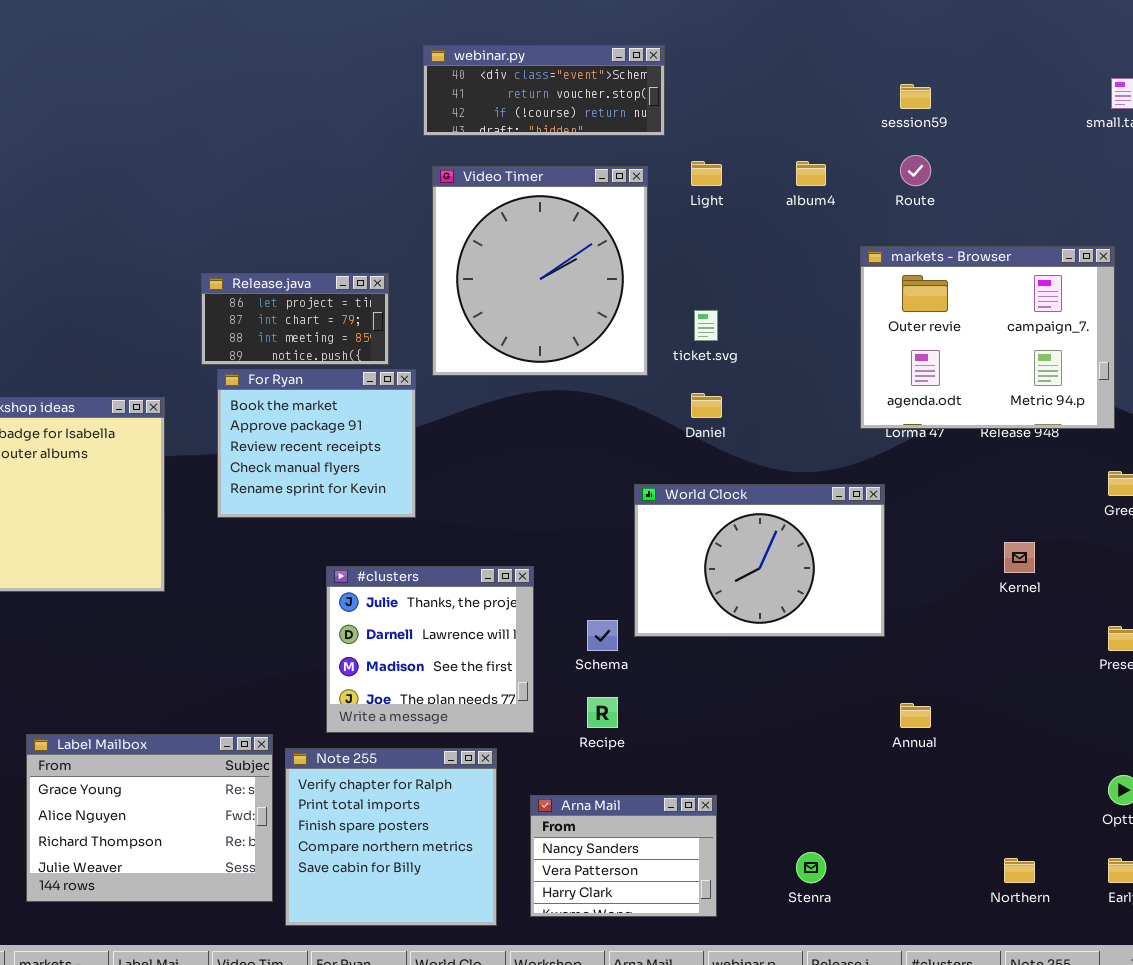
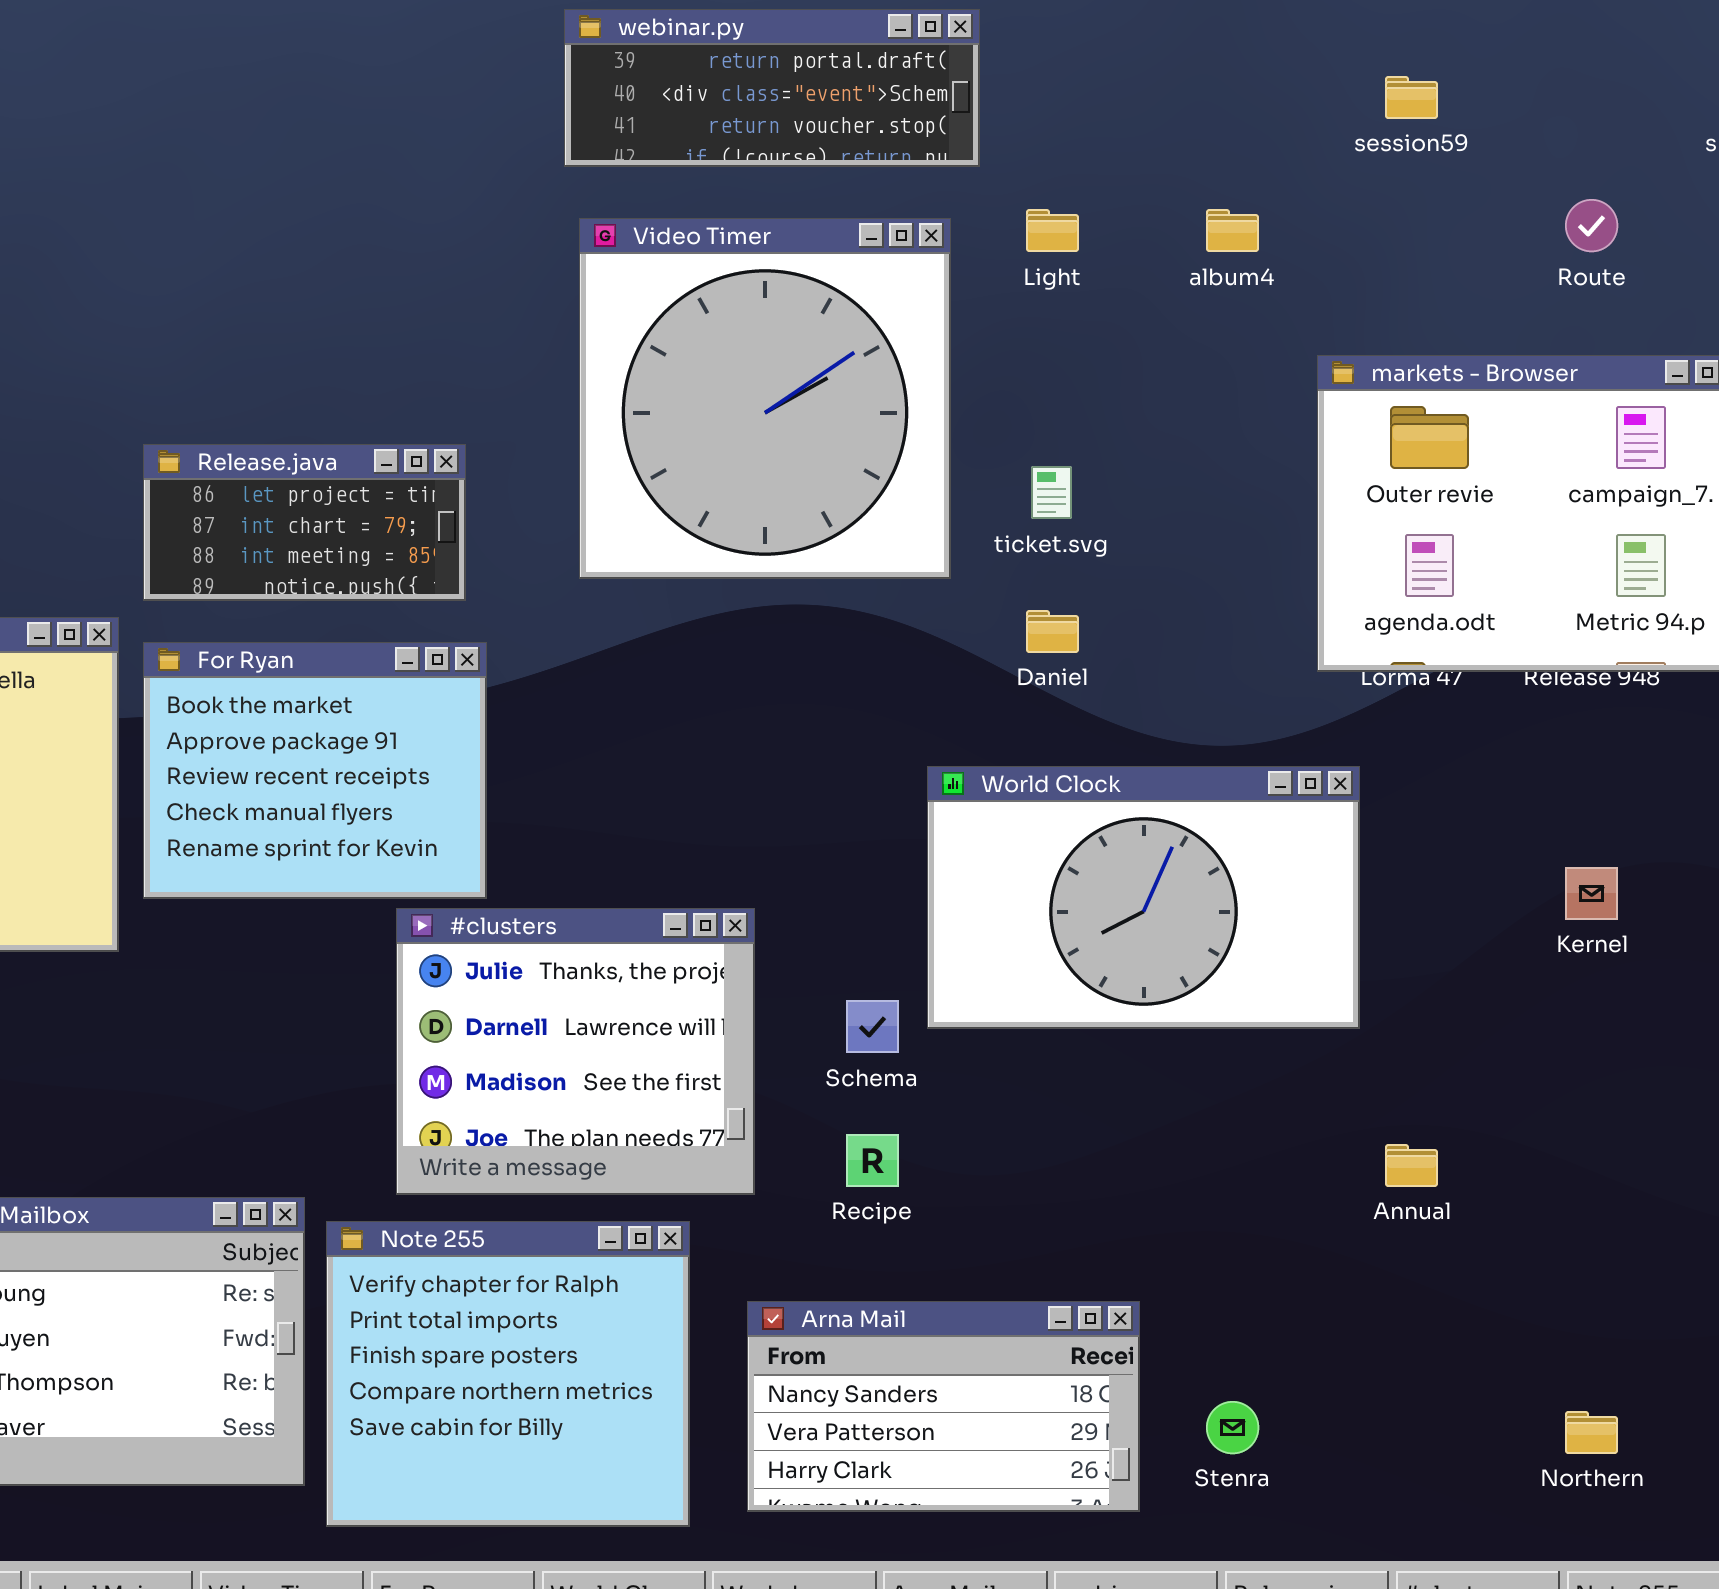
webinar.py: [423,45,665,136] -> [564,9,980,167], scrolled up 1 row
Route: [900,155,931,186] -> [1565,199,1618,252], moved
Release.java: [201,273,389,365] -> [143,444,466,601], moved
For Ryan: [217,369,416,518] -> [143,642,487,899], moved
Arna Mail: [530,795,717,917] -> [747,1301,1140,1512], resized

